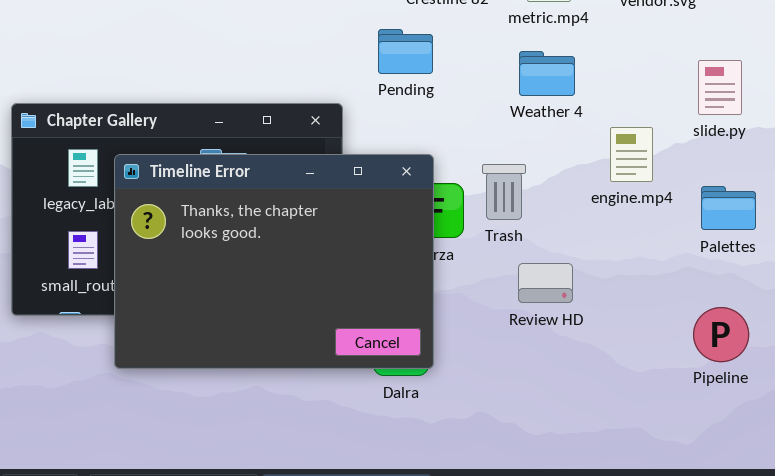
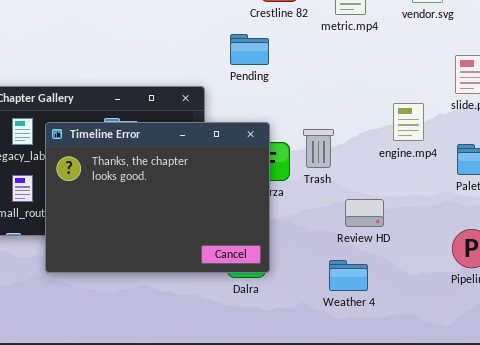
Weather 4: [519,51,575,96] -> [329,260,368,291], moved
Review HD: [518,263,573,303] -> [345,199,384,227], moved

